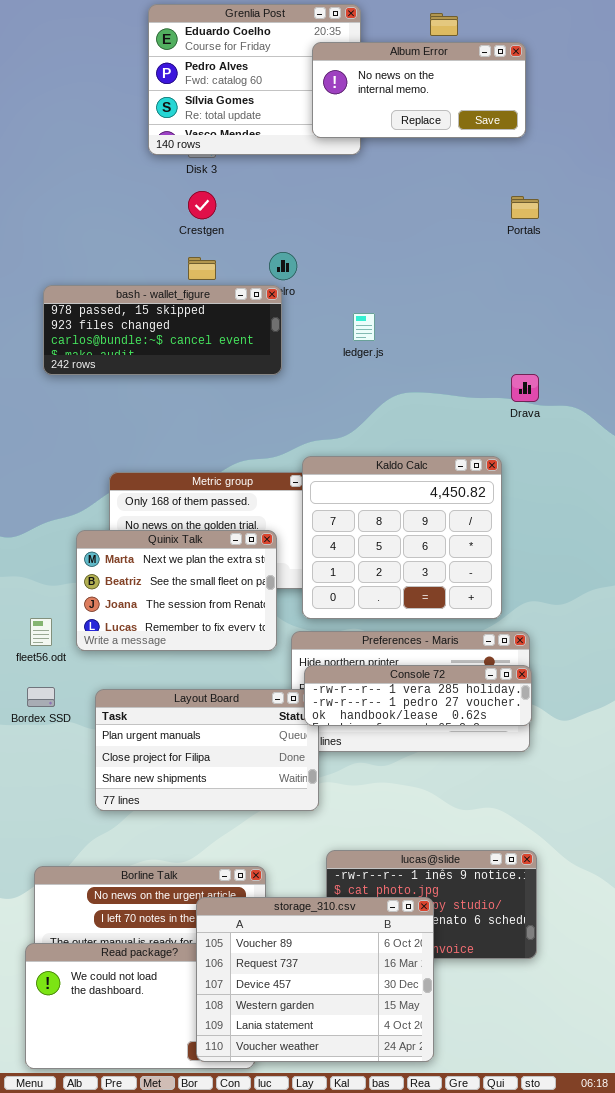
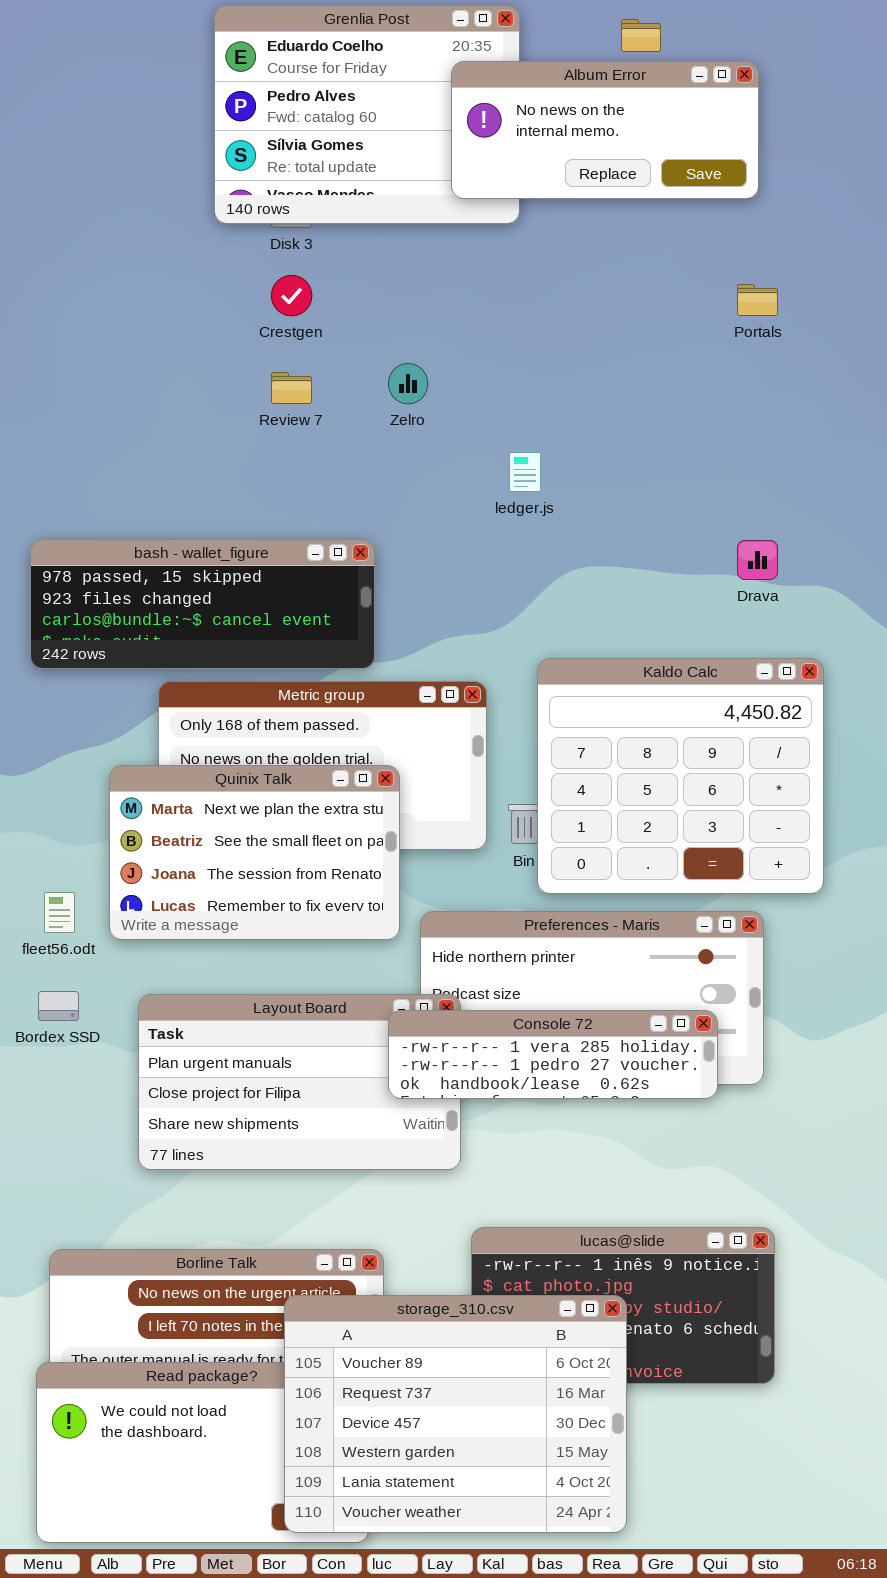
bash - wallet_figure: [43,285,282,375] -> [30,539,375,669], moved
Kaldo Calc: [302,456,502,619] -> [537,658,824,894], moved
Console 72: [304,665,532,726] -> [388,1010,718,1099], moved

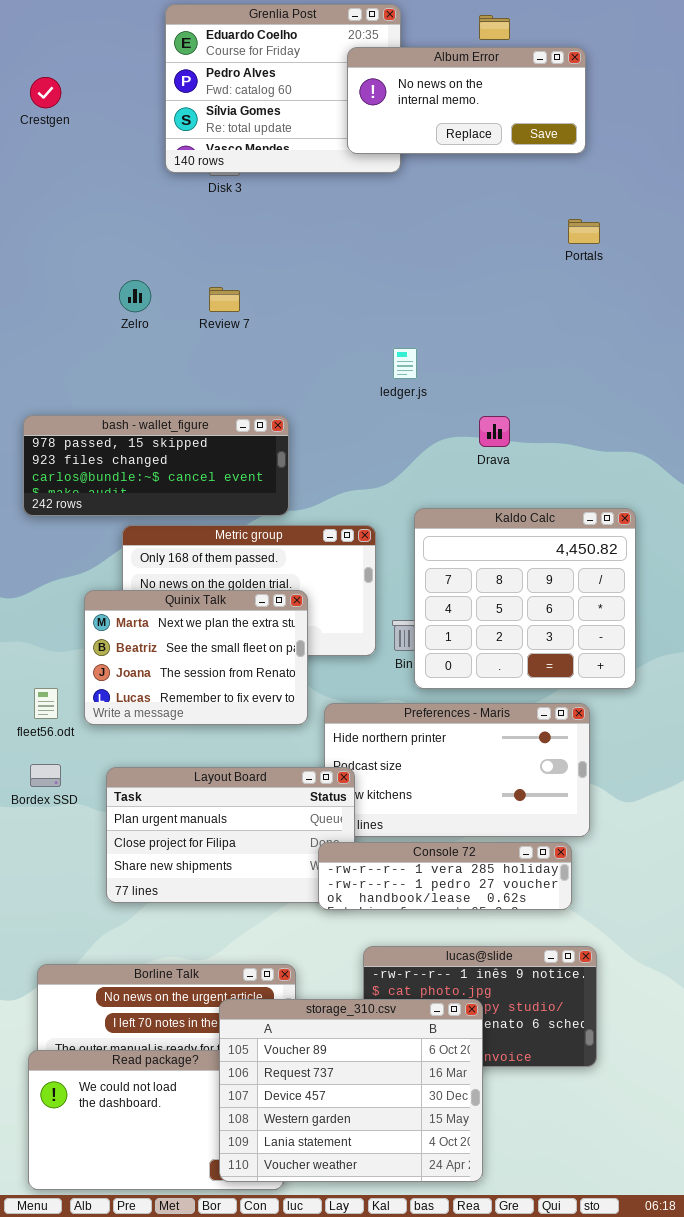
Crestgen: [271,275,312,316] -> [30,77,61,108], moved
Zelro: [388,363,428,404] -> [119,280,151,312], moved
Drava: [737,540,778,580] -> [479,416,510,447], moved
Console 72: [388,1010,718,1099] -> [318,842,572,910], moved

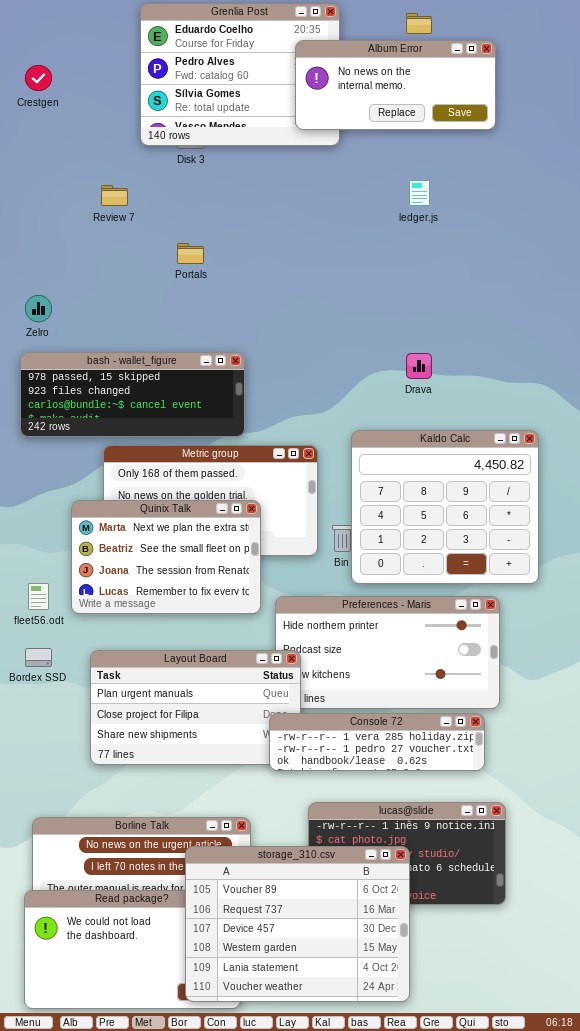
Portals: [568,219,600,244] -> [177,243,204,264], moved
Zelro: [119,280,151,312] -> [25,295,52,322], moved
Review 7: [209,287,240,312] -> [101,185,128,206], moved
ledger.js: [393,348,417,379] -> [409,180,430,206], moved

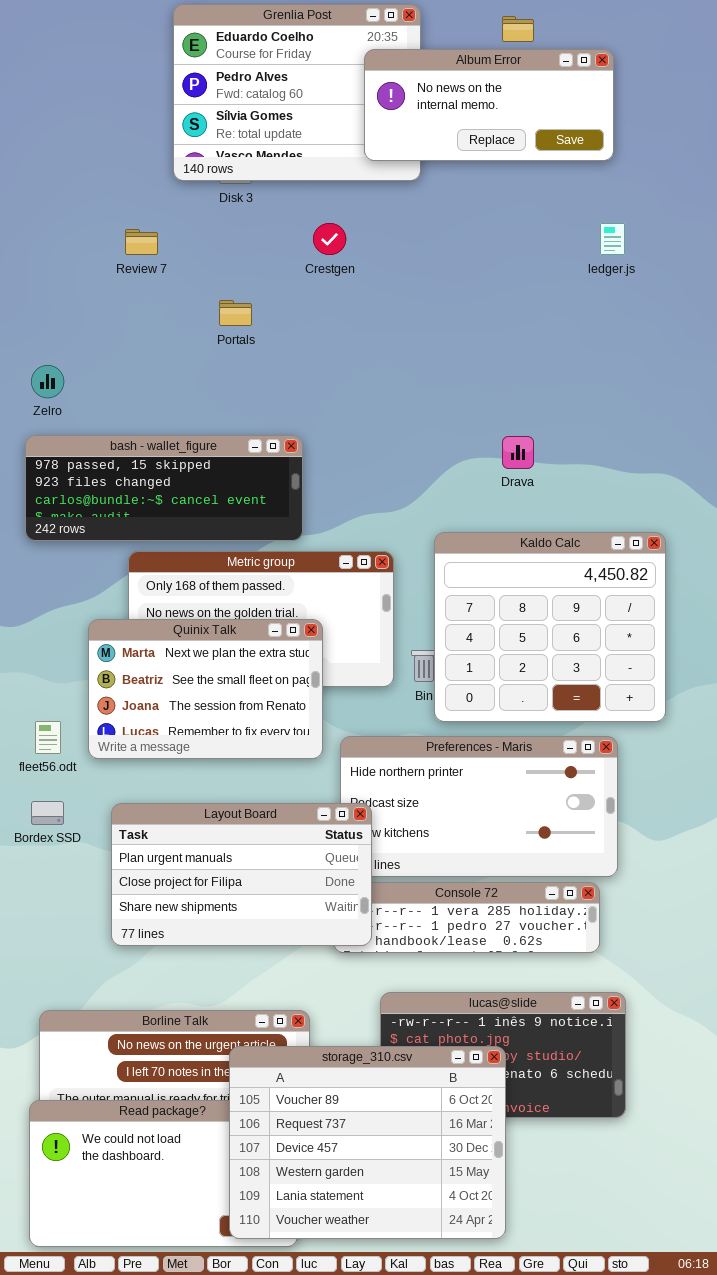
Crestgen: [25,65,52,91] -> [313,223,346,255], moved
ledger.js: [409,180,430,206] -> [600,223,625,255], moved
Layout Board: [90,650,301,765] -> [111,803,372,946], raised

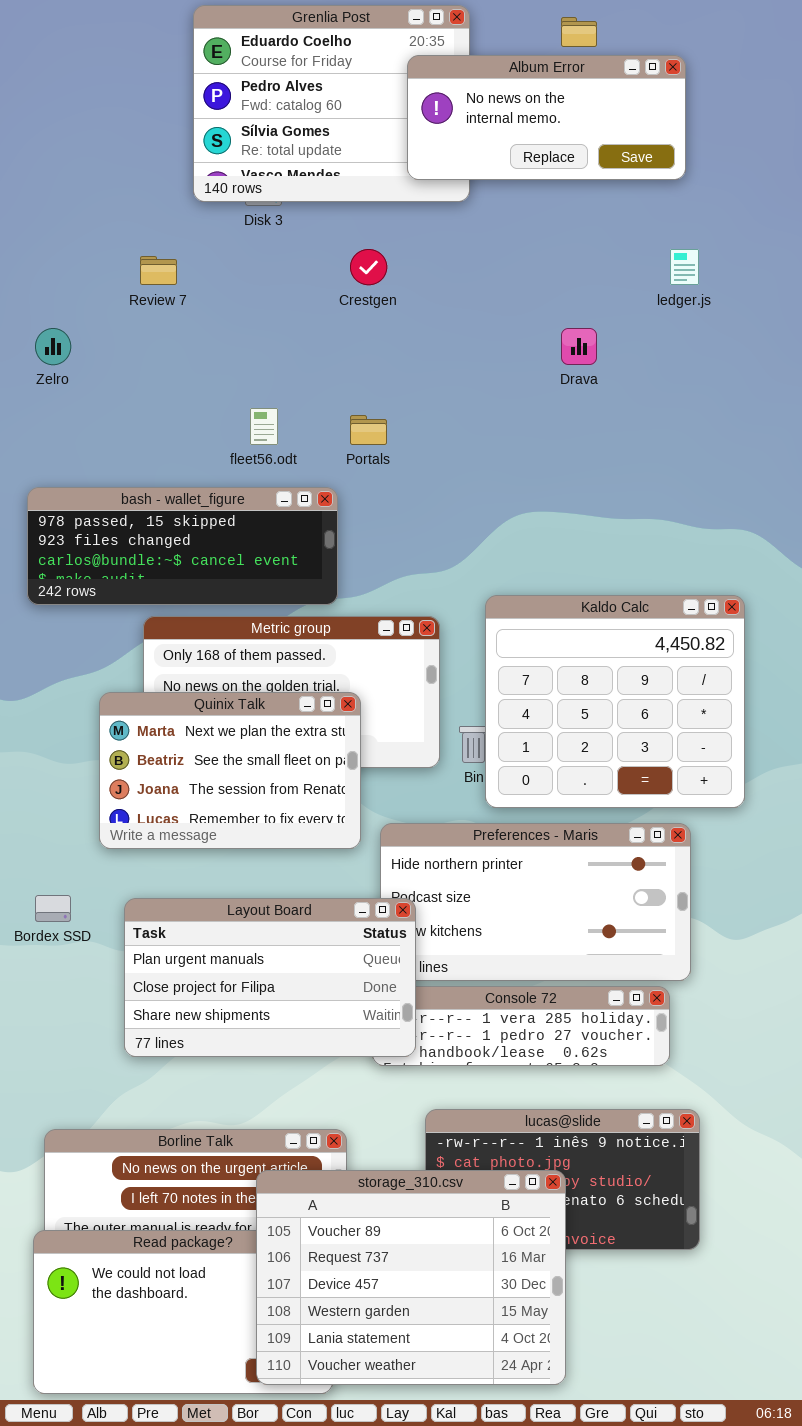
Portals: [219,300,252,326] -> [350,415,387,445], moved
Zelro: [31,365,64,398] -> [35,328,71,365], moved
Drava: [502,436,534,469] -> [561,328,597,365], moved
fleet56.odt: [35,721,61,754] -> [250,408,278,445], moved

